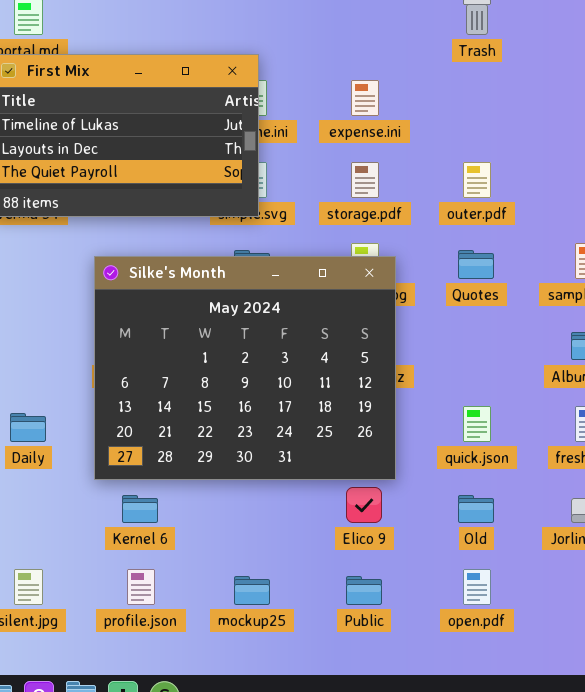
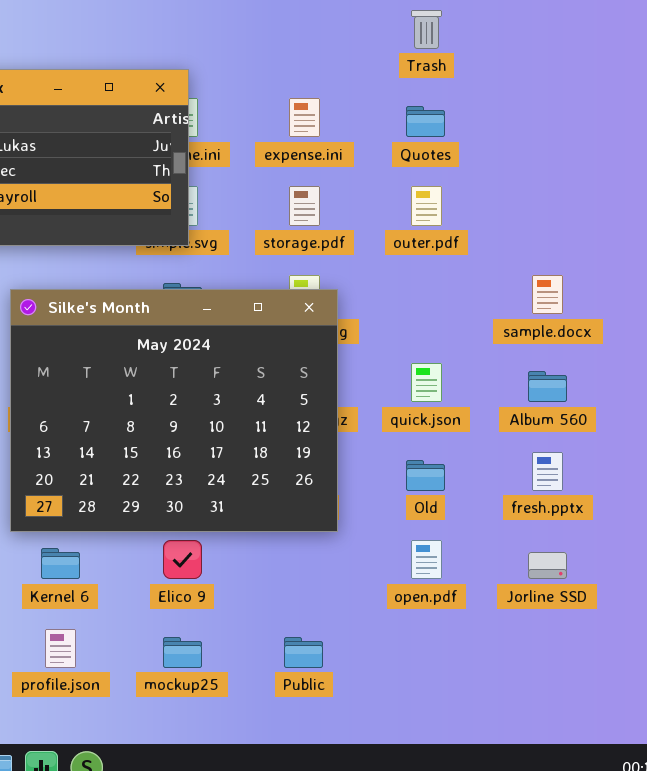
Quotes: [458,250,494,279] -> [406,106,445,137], moved
quick.json: [463,406,491,442] -> [411,363,442,402], moved
Elico 9: [346,487,382,523] -> [163,540,202,579], moved
Old: [458,495,494,523] -> [406,460,445,491], moved
open.pdf: [463,569,491,605] -> [411,540,442,579], moved

